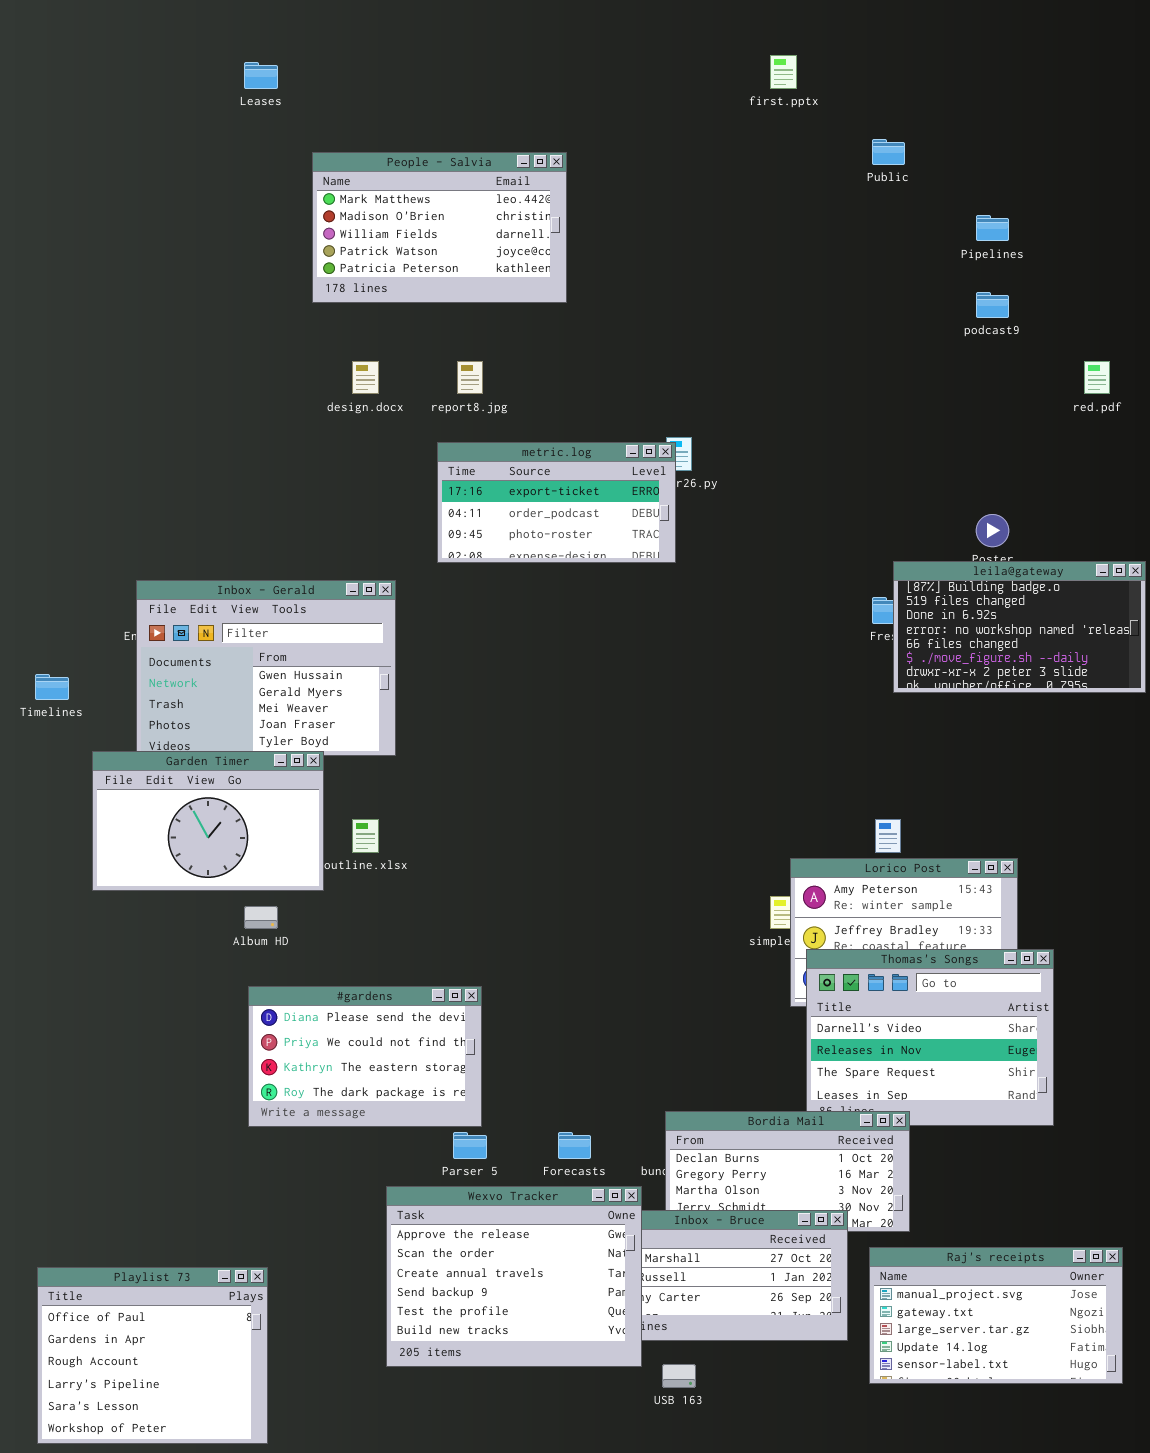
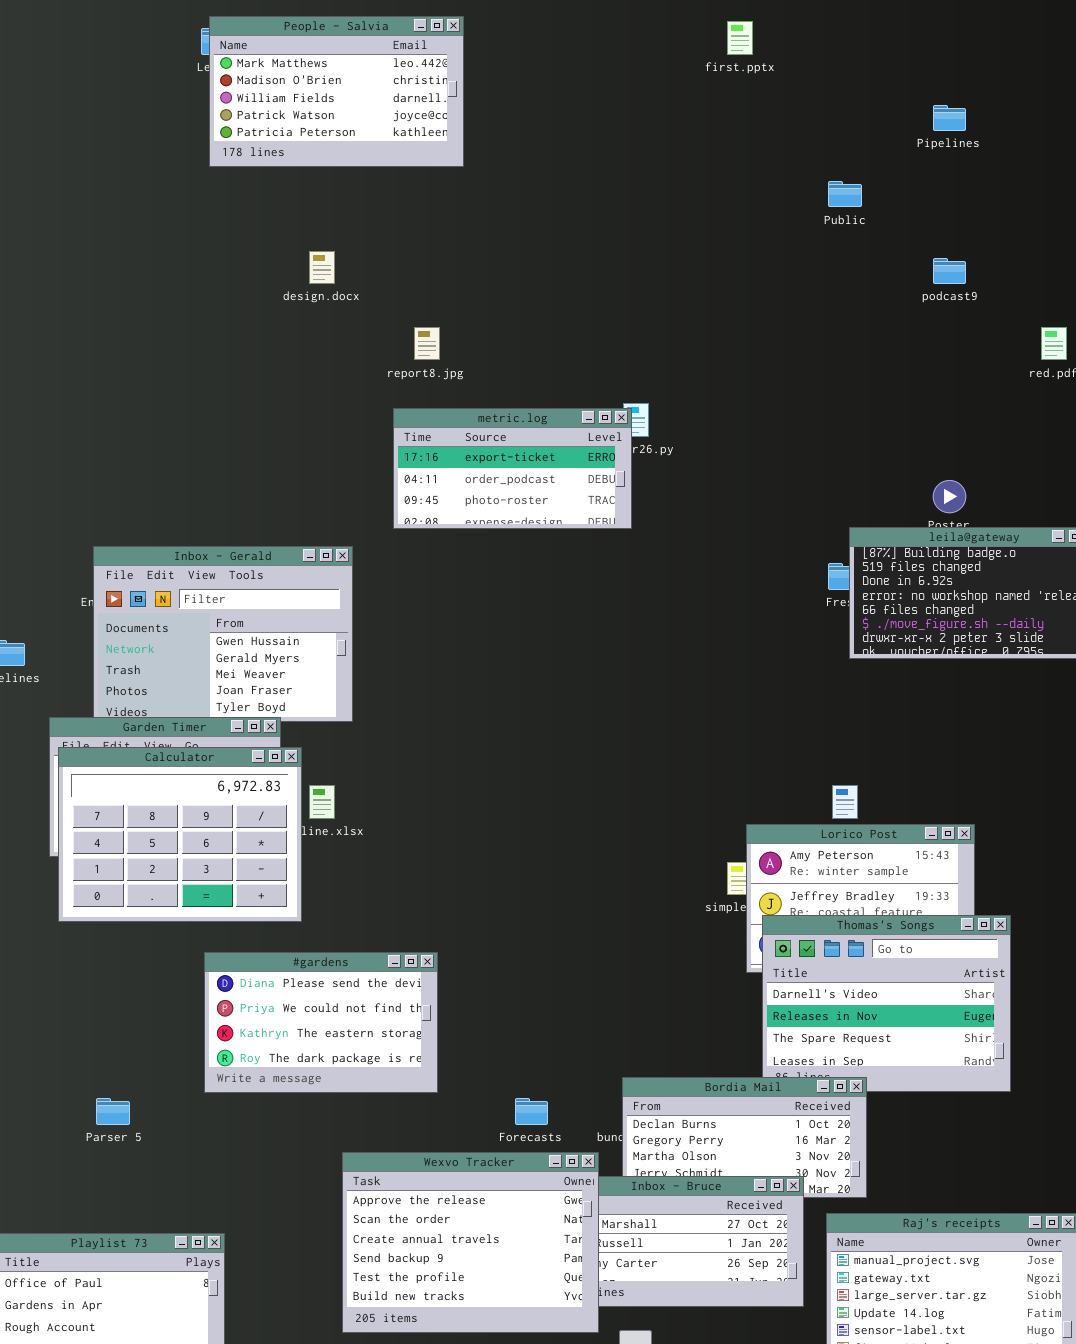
Public: [872,139,905,165] -> [828,181,862,207], moved
People - Salvia: [312,152,567,303] -> [209,16,464,167], moved
Pipelines: [976,215,1009,241] -> [933,105,966,131], moved
design.docx: [352,361,379,394] -> [309,251,335,284], moved
Calculator: none -> [58,747,302,922], opened
Parser 5: [453,1132,487,1159] -> [96,1098,130,1125], moved

